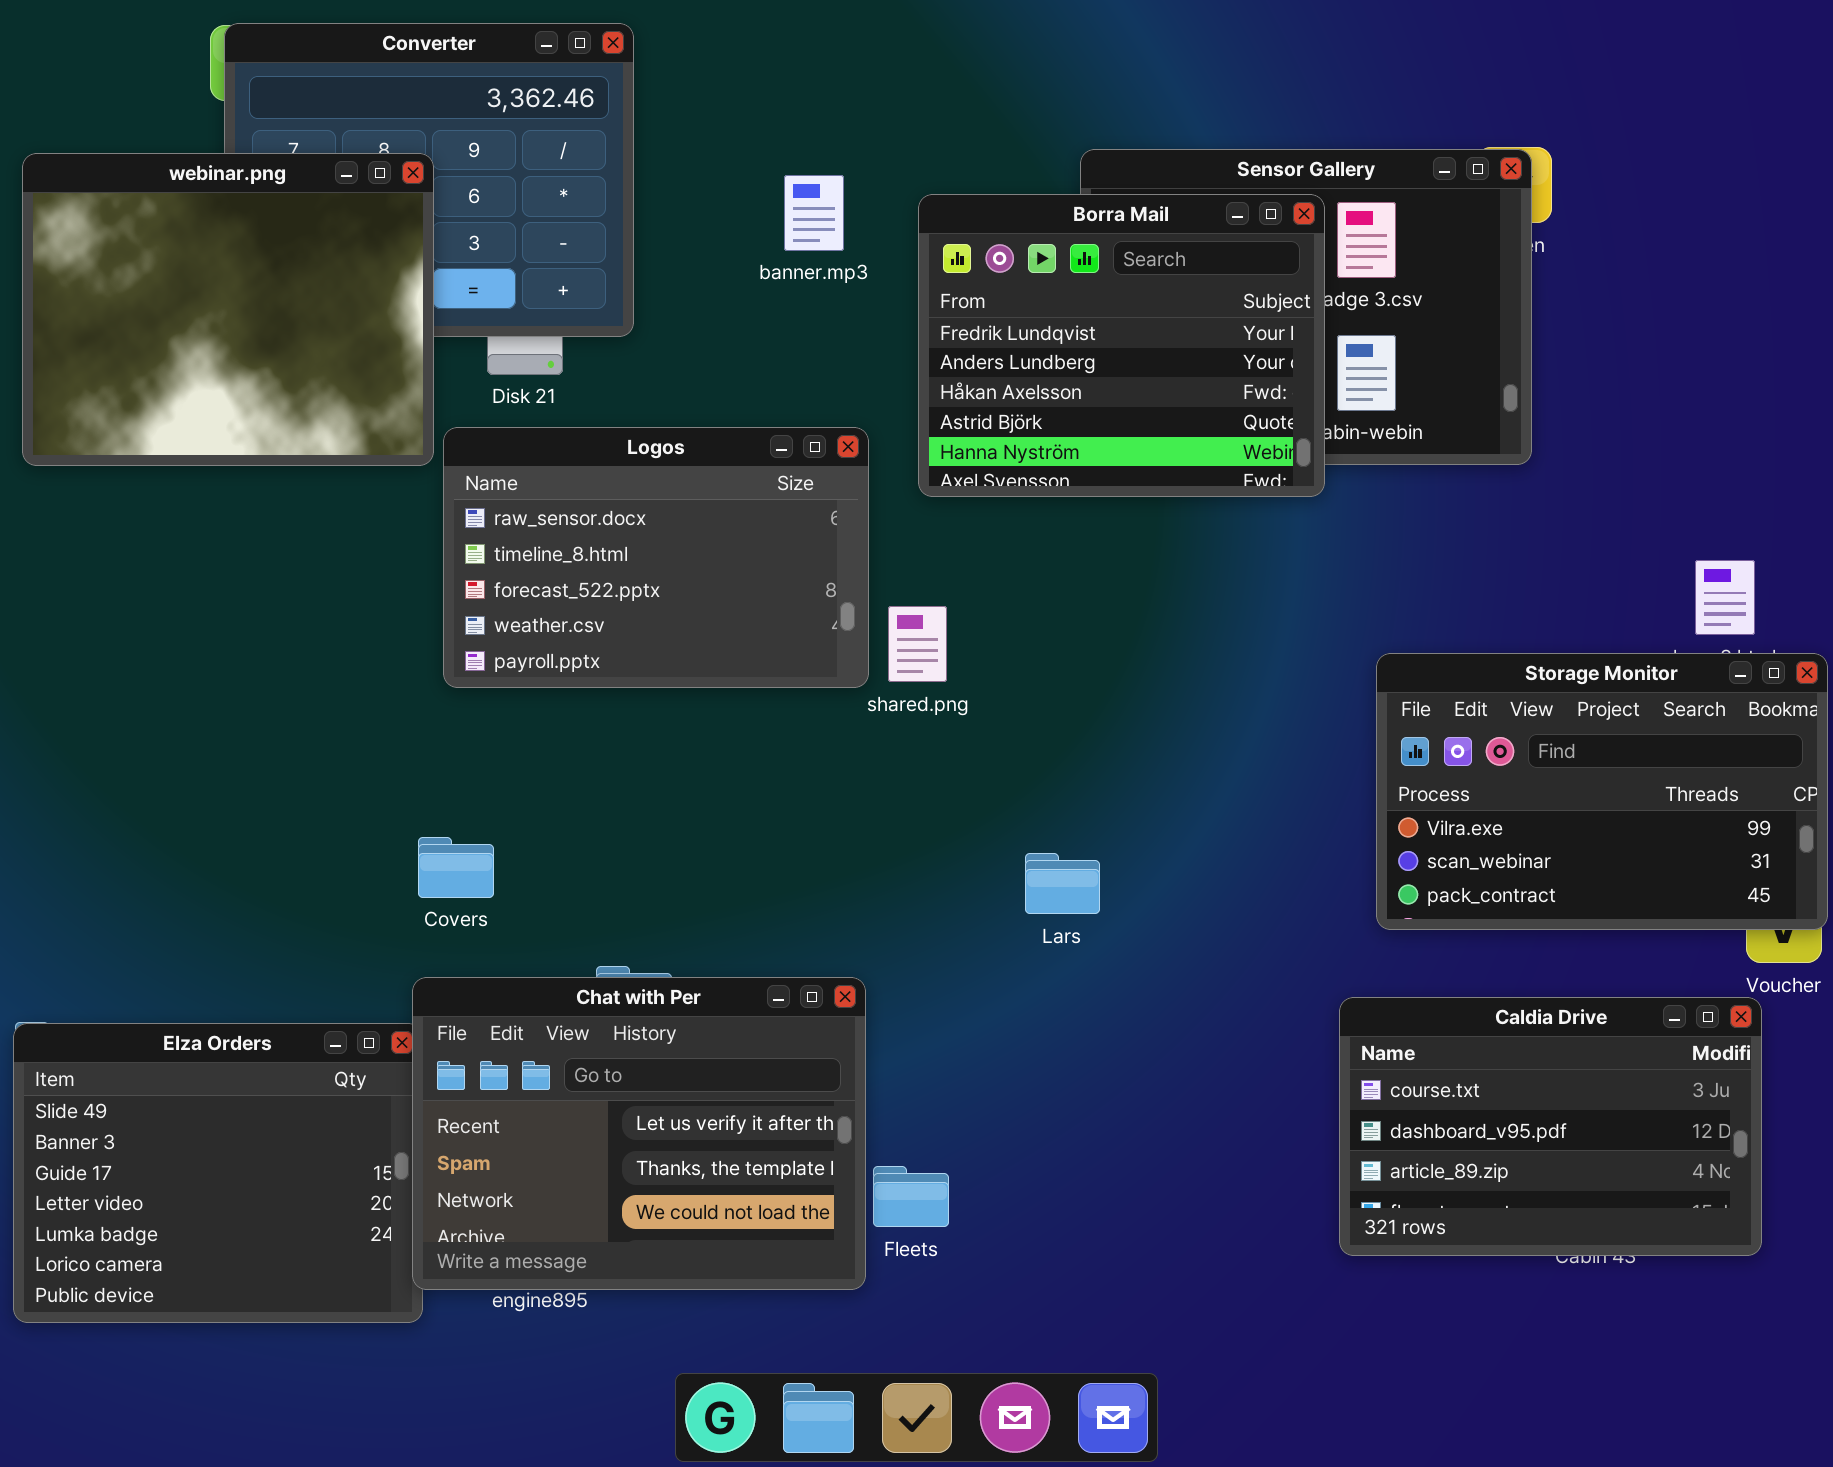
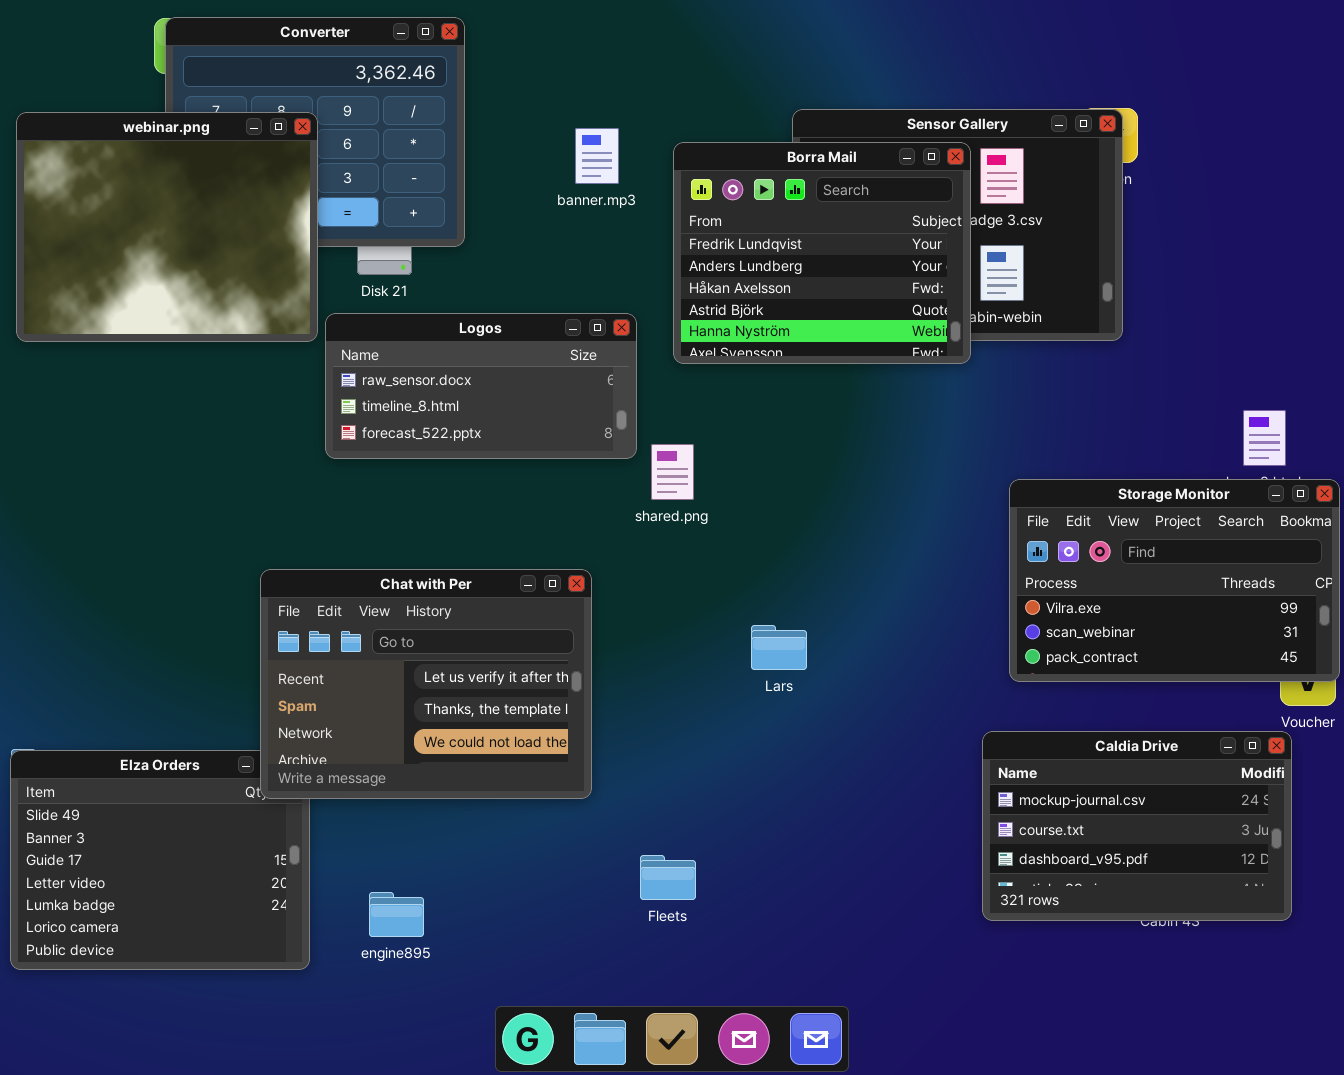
Logos: [443,427,869,688] -> [325,313,637,459], resized
Chat with Per: [412,977,866,1290] -> [260,569,592,799], moved
Caldia Drive: [1339,997,1762,1256] -> [982,731,1292,921], scrolled up 1 row

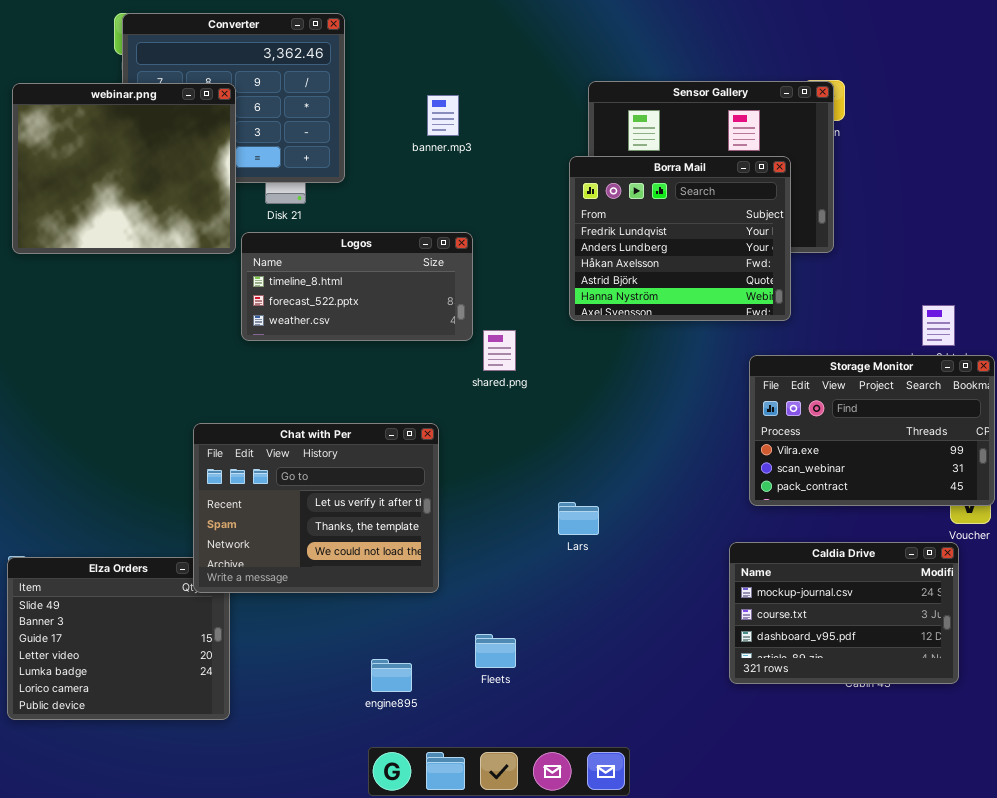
Borra Mail: [673,142,971,364] -> [569,156,791,321], moved
Logos: [325,313,637,459] -> [241,232,473,341], scrolled down 1 row
Lars: [751,625,807,670] -> [558,502,599,535], moved
engine895: [369,892,424,937] -> [371,659,412,692], moved

